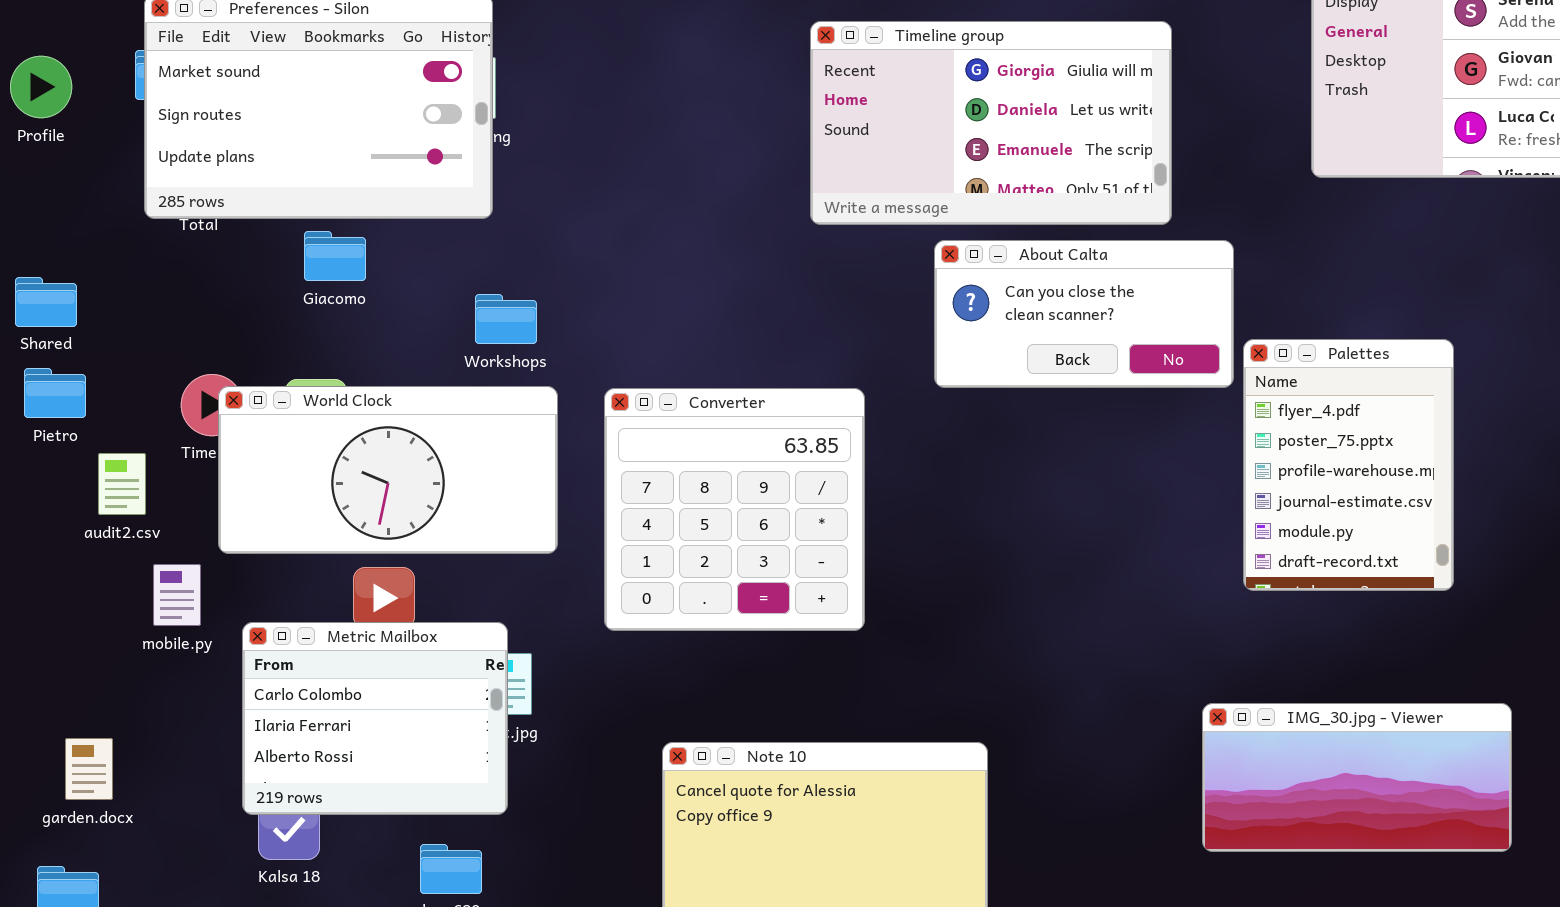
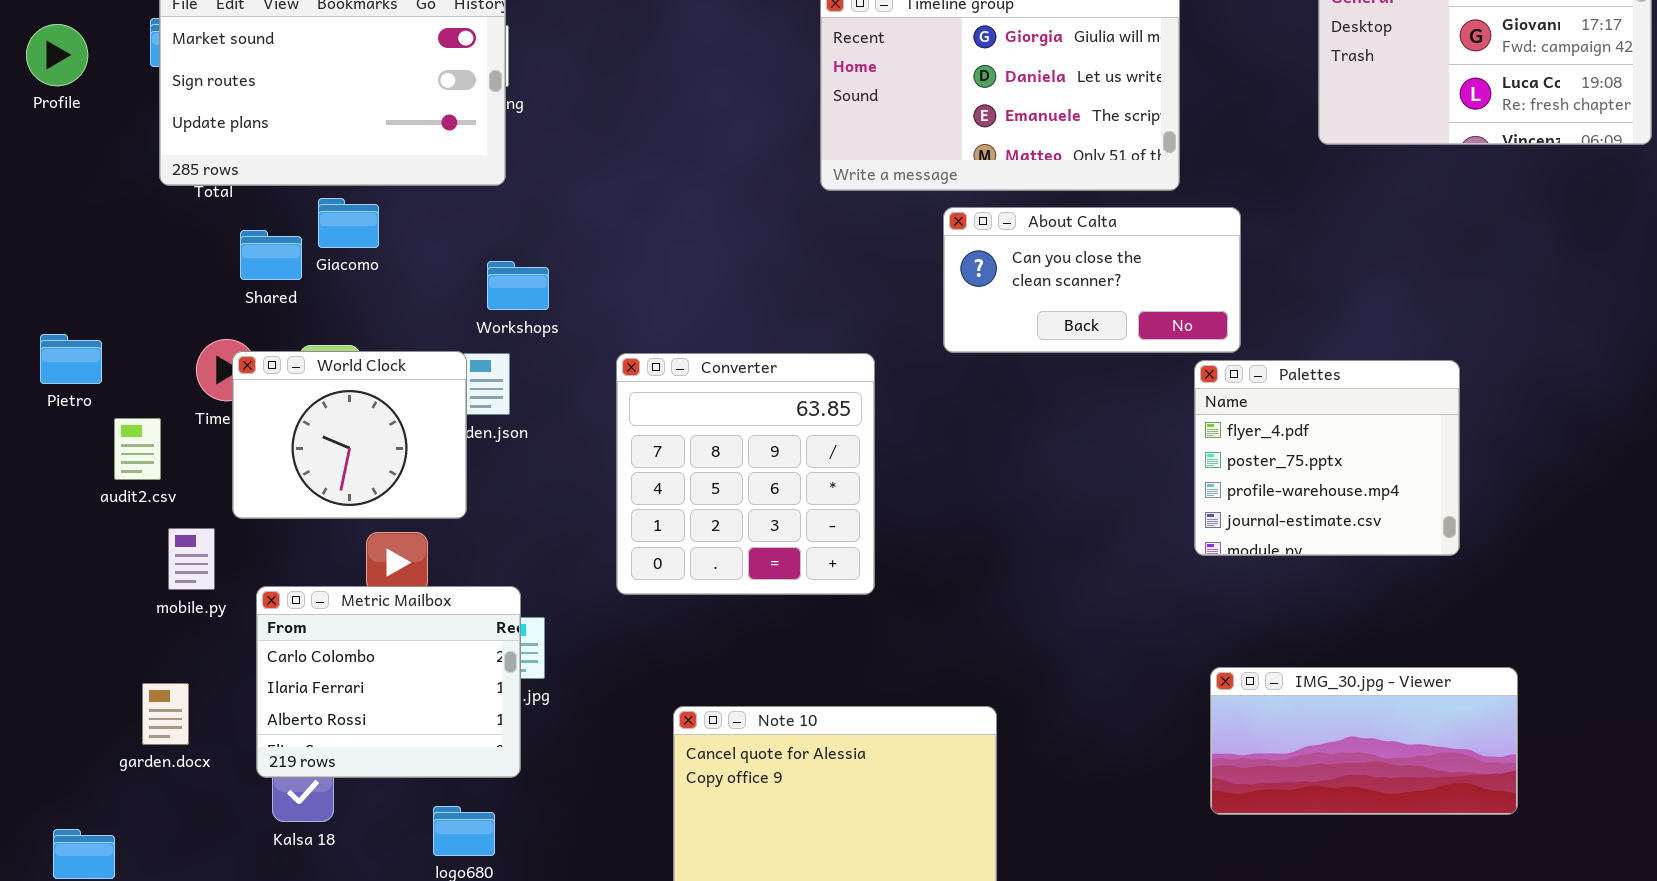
Shared: [15,277,77,327] -> [240,230,302,280], moved
Palettes: [1243,339,1454,591] -> [1194,360,1460,556], resized
World Clock: [218,386,558,554] -> [232,351,467,519], resized
garden.docx: [65,738,113,800] -> [142,683,189,745], moved

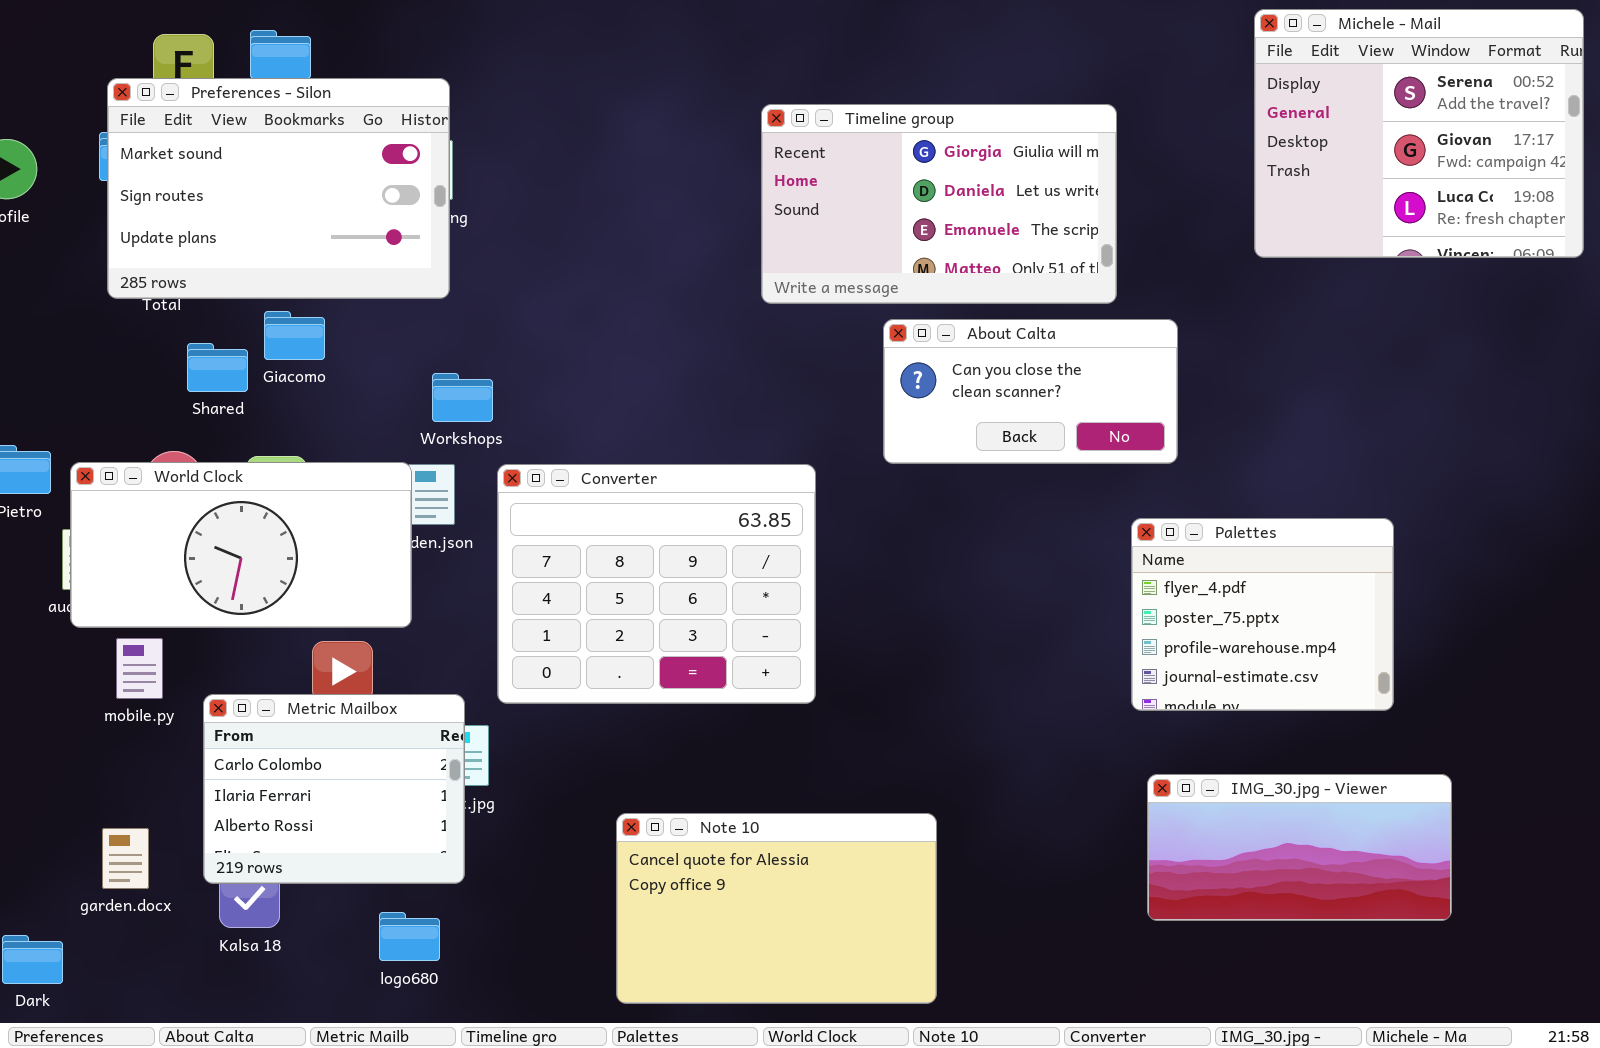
World Clock: [232,351,467,519] -> [70,462,412,628], resized
Converter: [616,353,875,595] -> [497,464,816,704], resized
Palettes: [1194,360,1460,556] -> [1131,518,1394,711], moved
garden.docx: [142,683,189,745] -> [102,828,149,889], moved

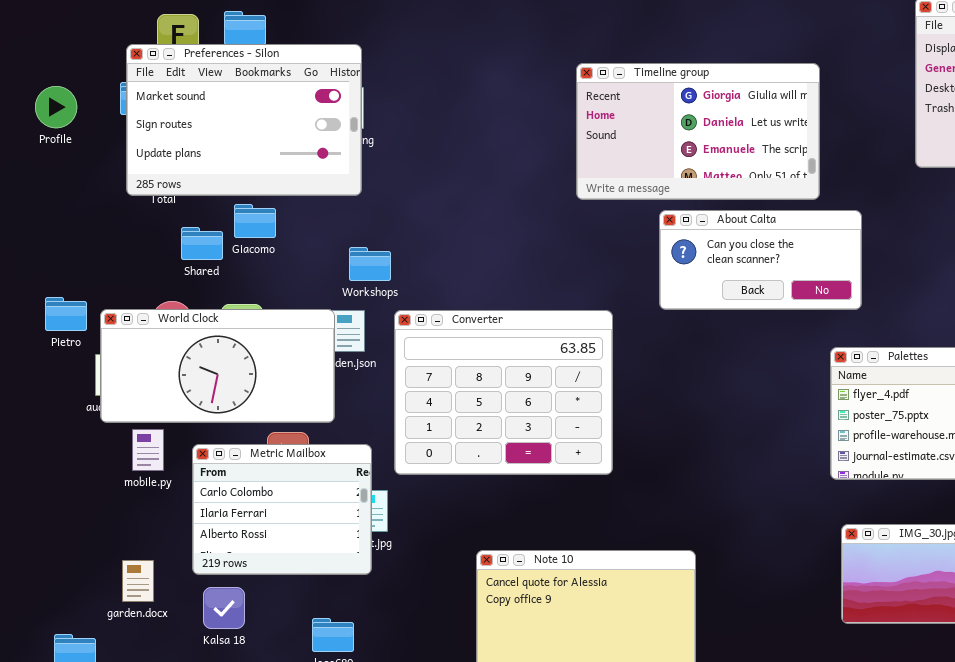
Metric Mailbox: [203,694,465,884] -> [192,444,372,575], moved

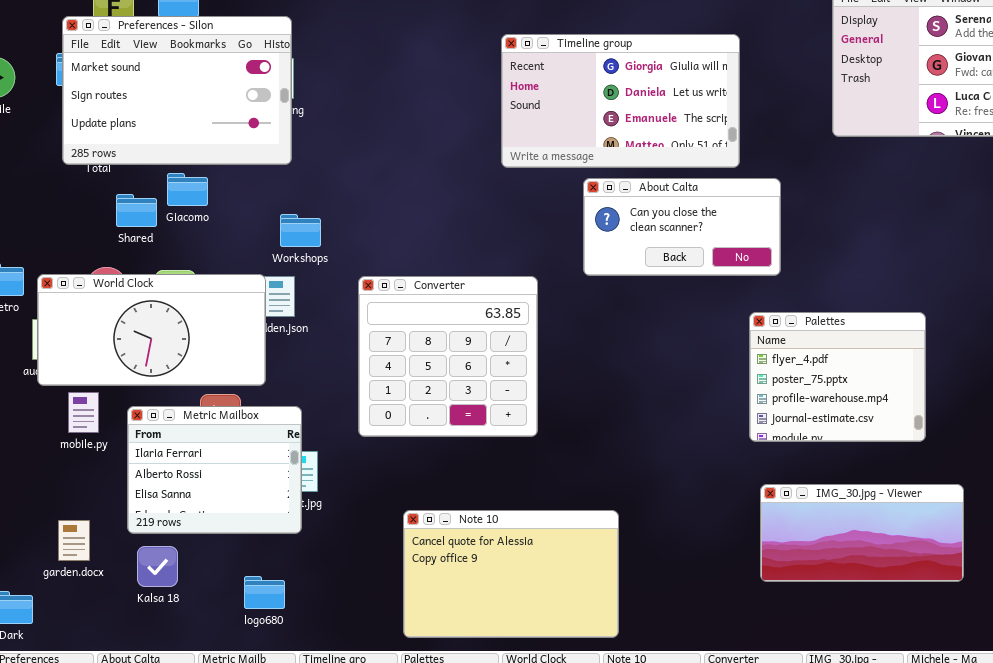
Converter: [394,310,613,475] -> [358,276,538,437], resized
Metric Mailbox: [192,444,372,575] -> [127,406,302,534], scrolled down 1 row

